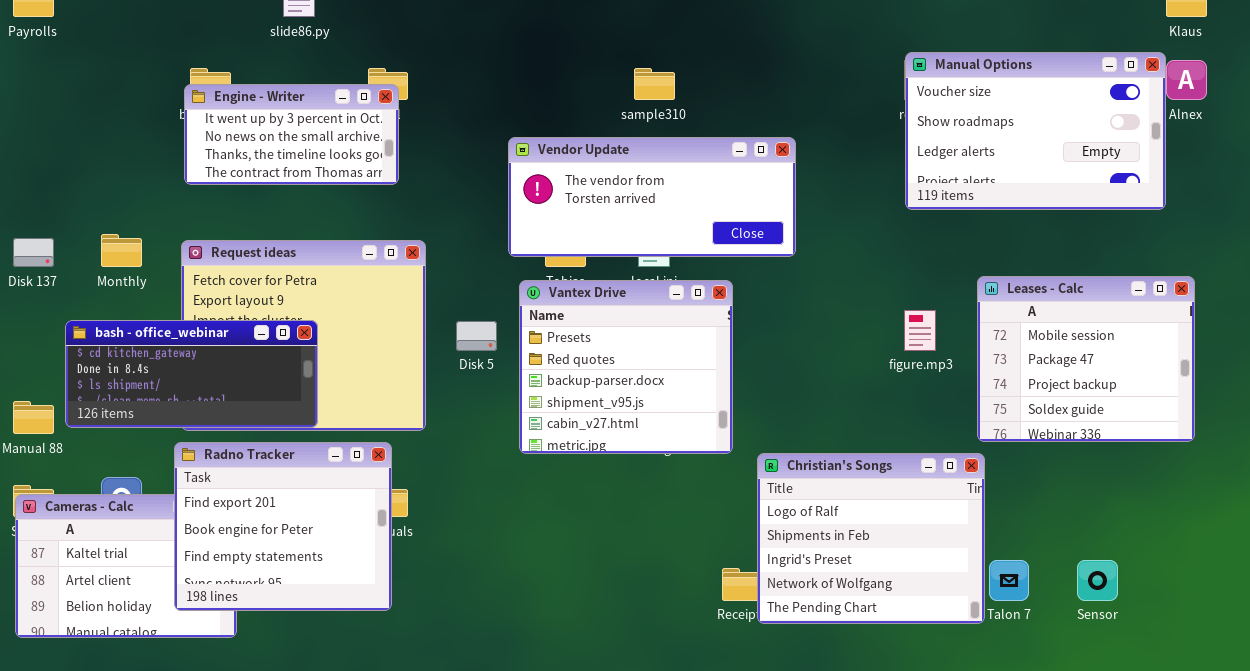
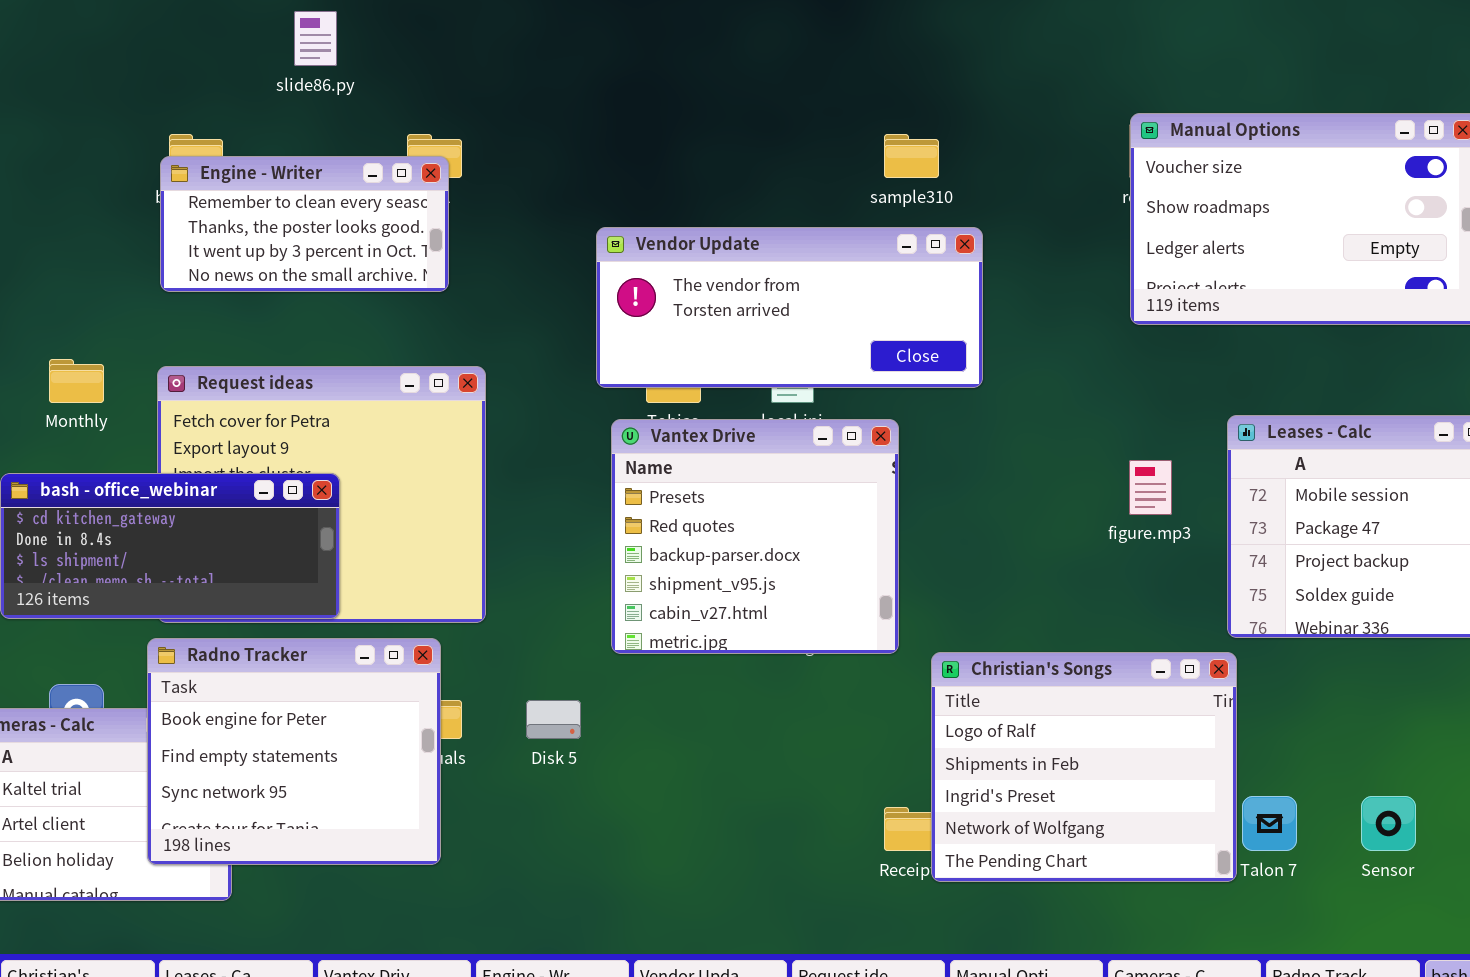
sample310: [634,68,675,100] -> [884,134,939,178], moved
Engine - Writer: [184,84,399,185] -> [160,156,449,292], scrolled up 2 rows
Disk 5: [456,321,497,351] -> [526,700,581,739], moved
Radno Tracker: [174,442,392,611] -> [147,638,441,865], scrolled down 1 row

